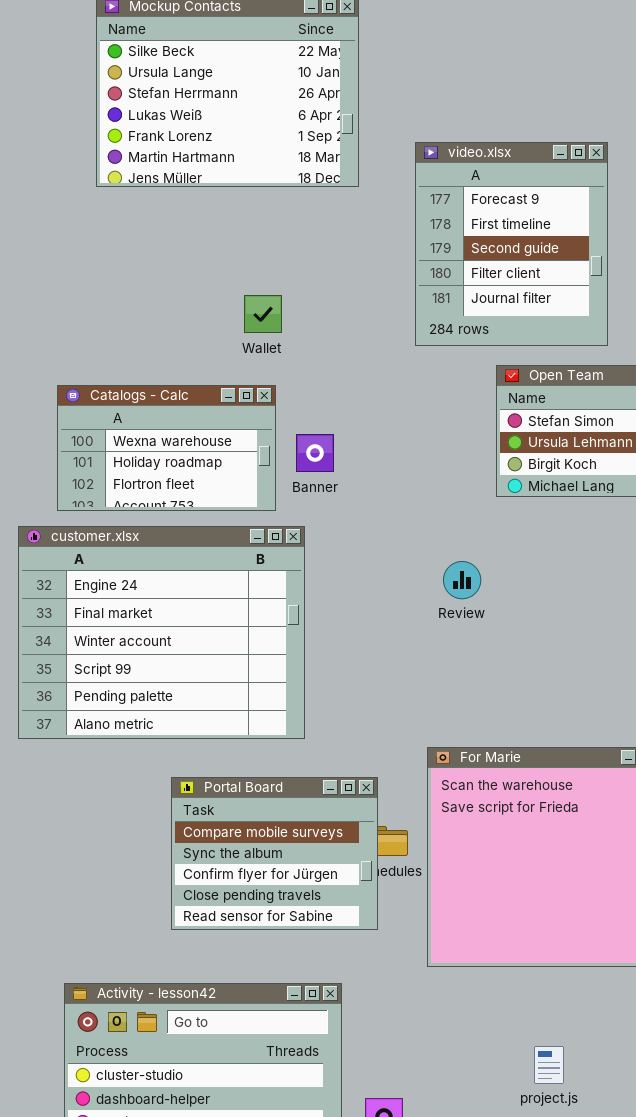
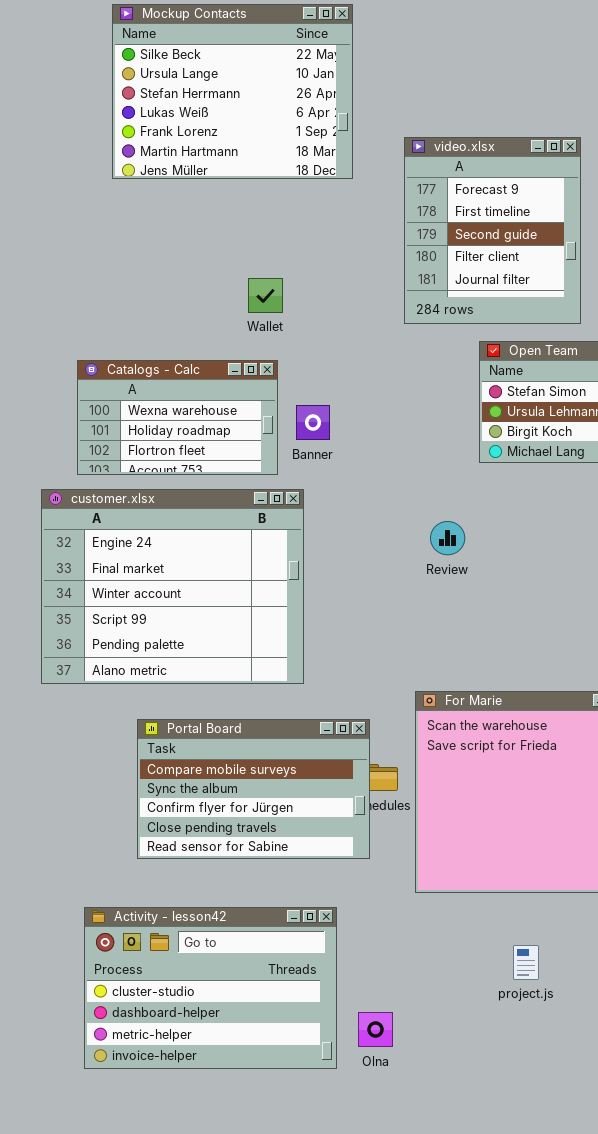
Portal Board: [171,777,378,930] -> [137,719,370,859], resized
project.js: [534,1046,564,1084] -> [513,945,539,980], moved

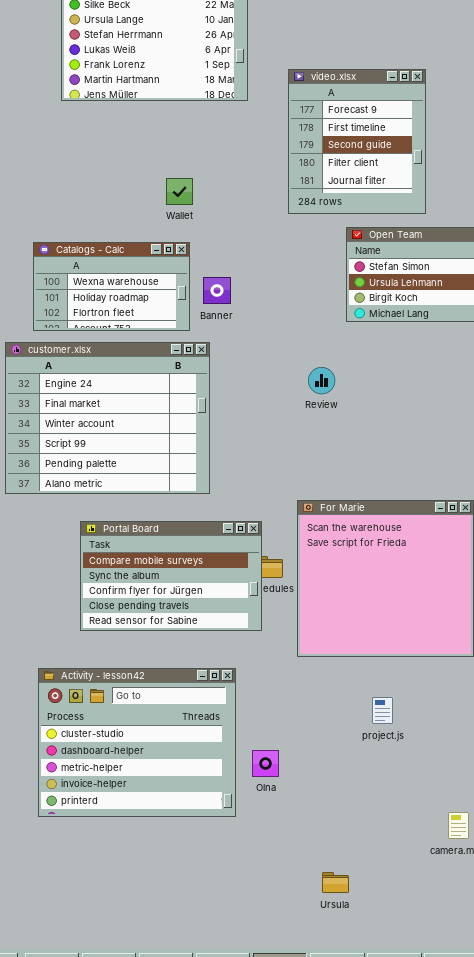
Activity - lesson42: [84,907,337,1069] -> [38,668,236,817], resized

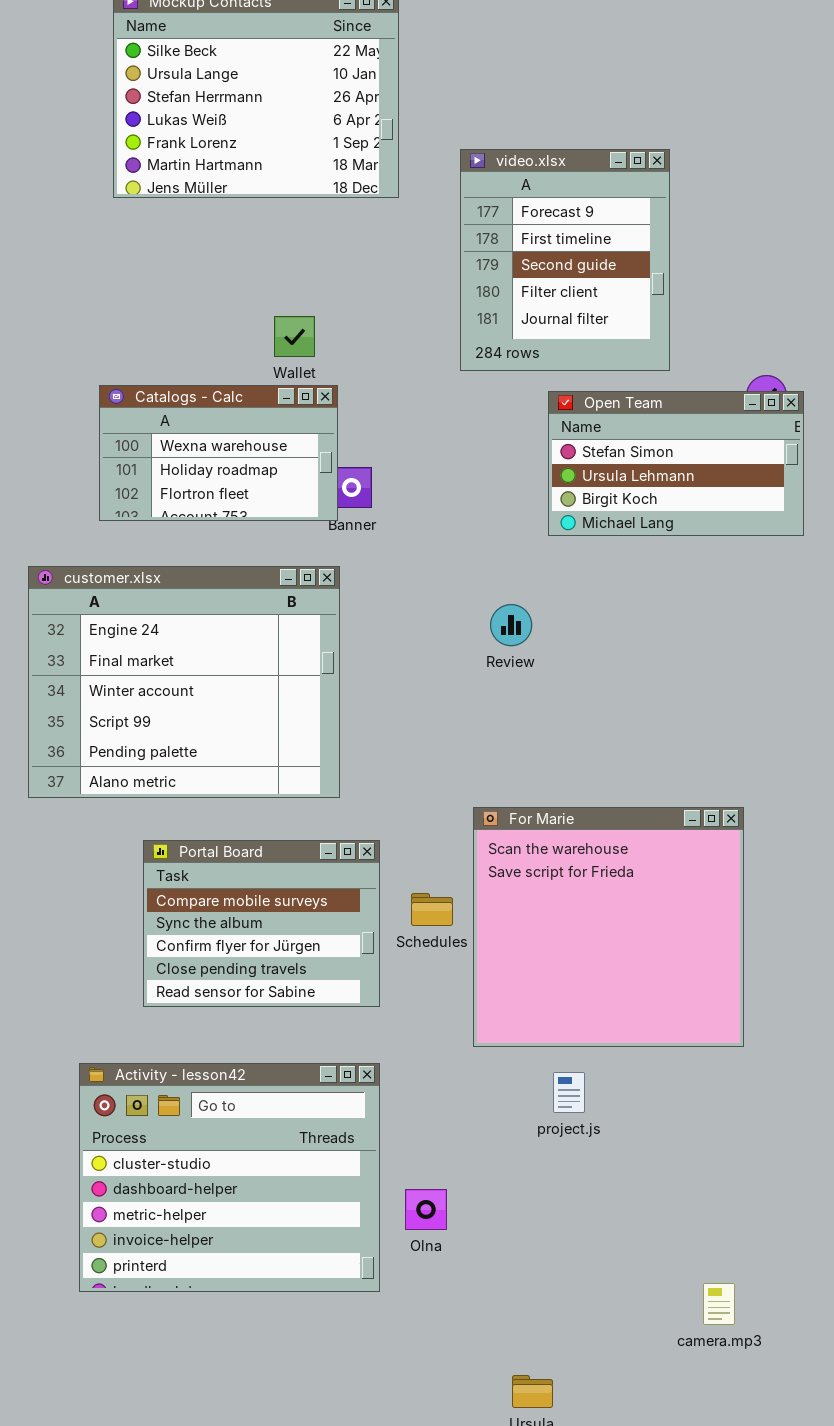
Catalogs - Calc: [33,242,190,331] -> [99,385,338,521], moved
Portal Board: [80,521,262,631] -> [143,840,380,1007], resized
project.js: [372,697,393,724] -> [553,1072,585,1113], moved

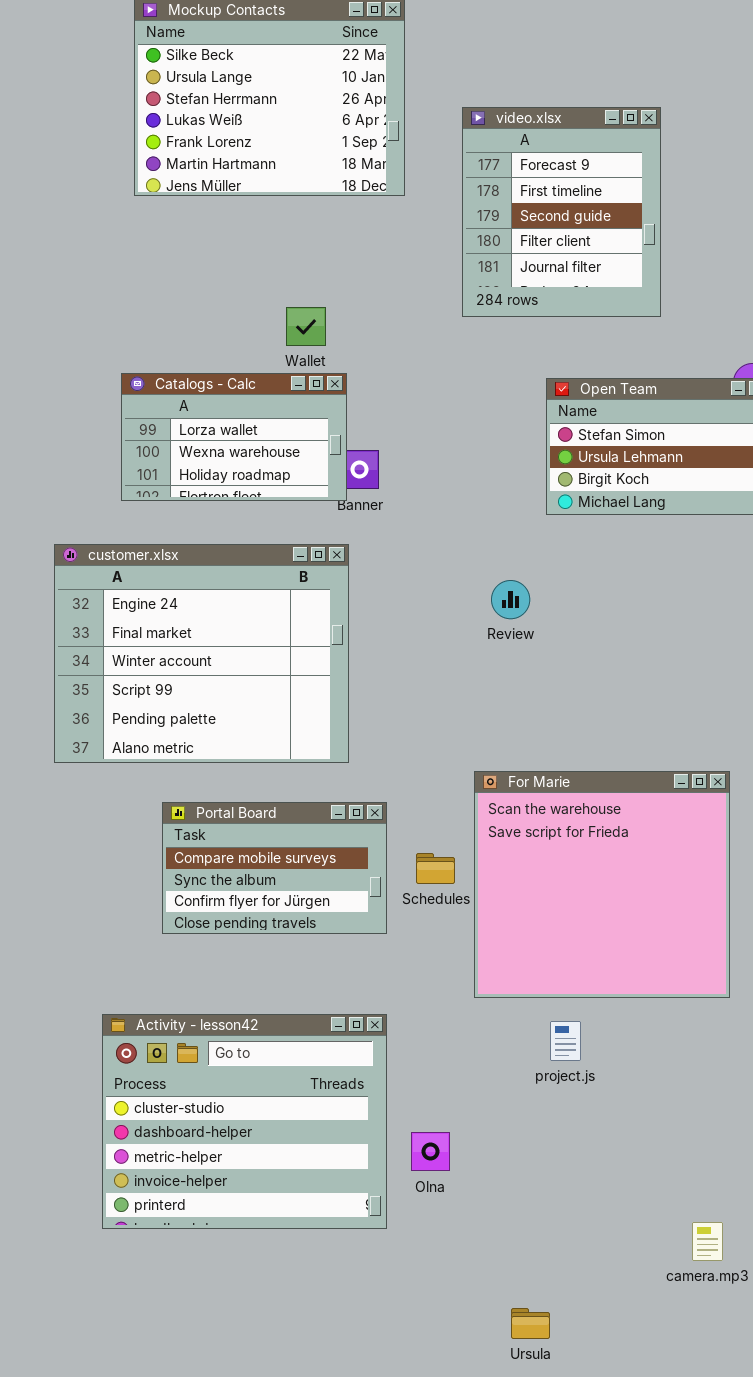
video.xlsx: [460,149,670,371] -> [462,107,661,317], moved
Catalogs - Calc: [99,385,338,521] -> [121,373,347,501], scrolled up 1 row
Portal Board: [143,840,380,1007] -> [162,802,387,934], resized

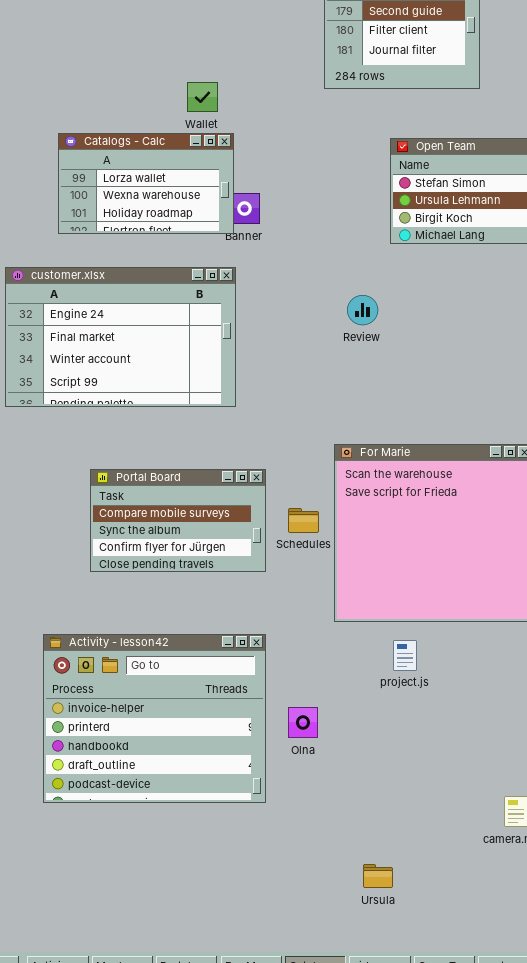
customer.xlsx: [54,544,349,763] -> [5,267,236,407], resized
Activity - lesson42: [102,1014,387,1229] -> [43,634,266,803], scrolled down 3 rows
Olna: [411,1132,450,1171] -> [288,707,318,738], moved

